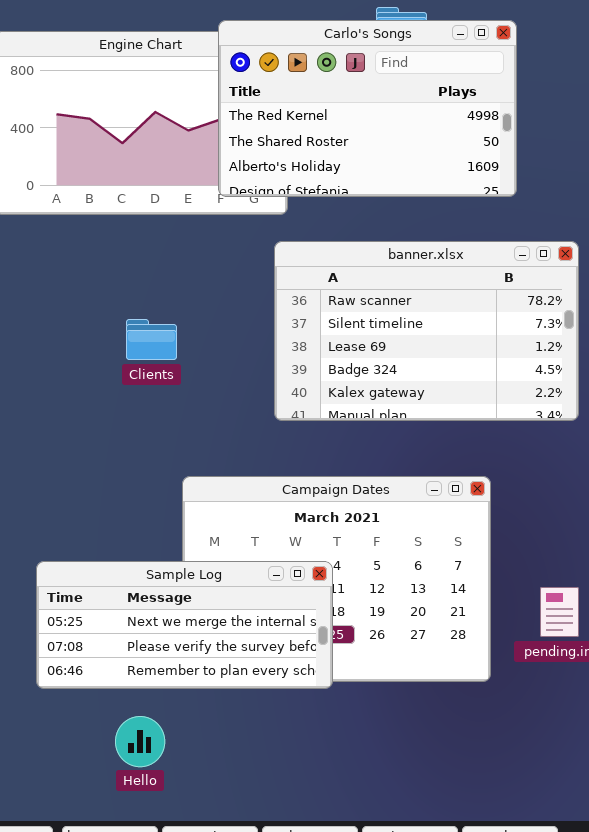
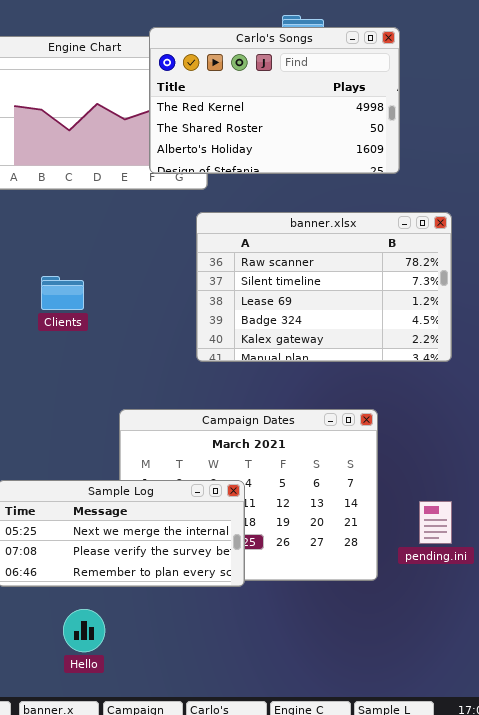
Clients: [126,319,177,360] -> [41,276,84,310], moved

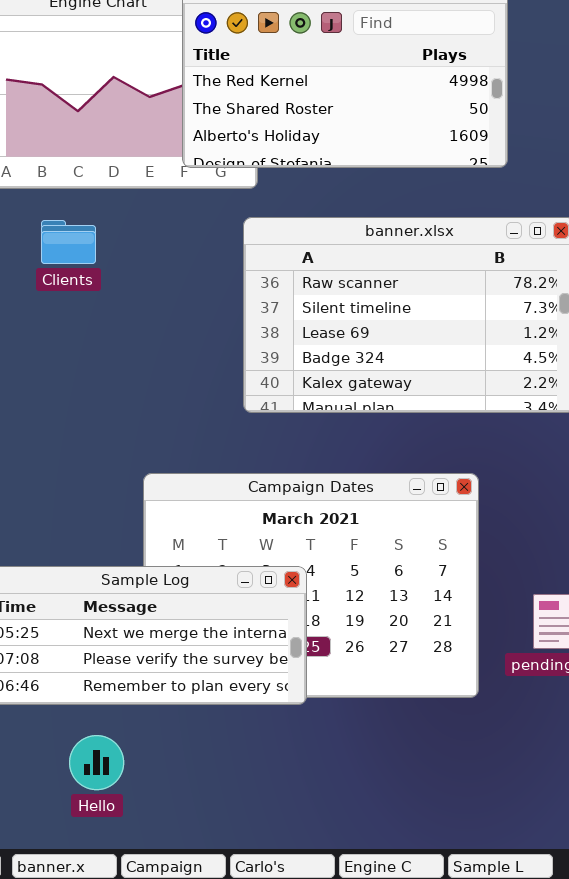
Clients: [41,276,84,310] -> [41,220,96,264], moved

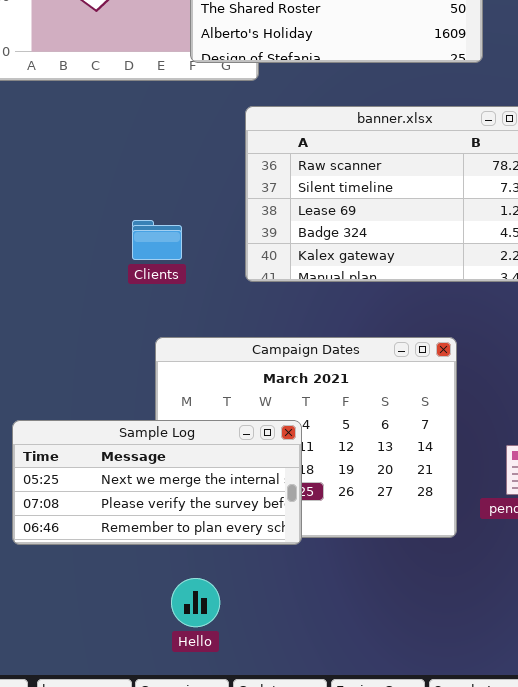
Clients: [41,220,96,264] -> [132,220,182,260], moved
Hello: [69,735,124,790] -> [171,578,220,627], moved

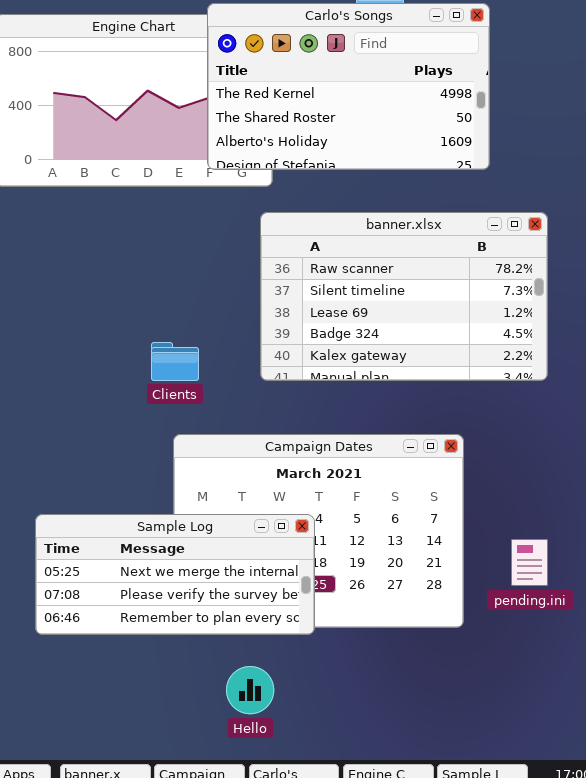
Clients: [132,220,182,260] -> [151,342,199,381], moved
Hello: [171,578,220,627] -> [226,666,274,714], moved

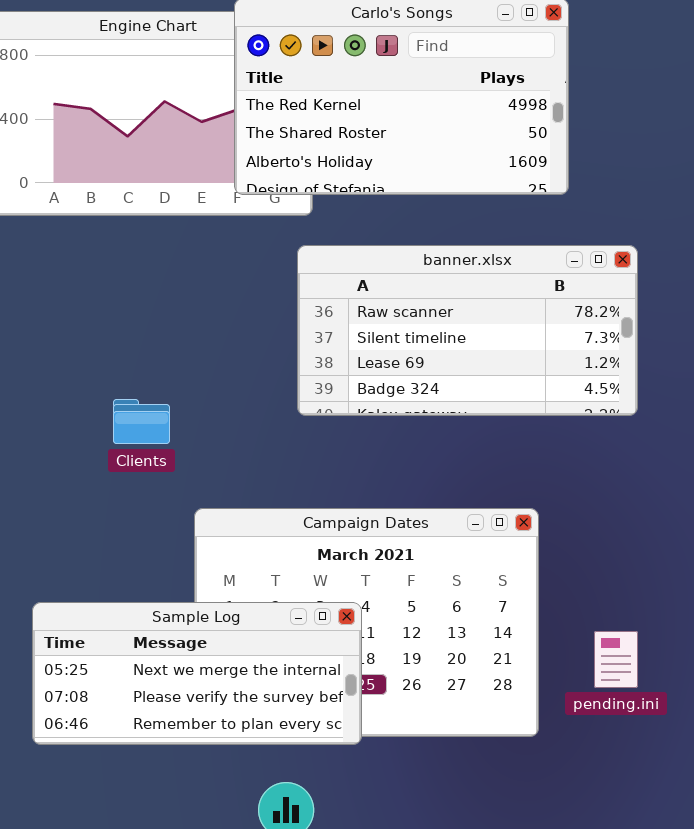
banner.xlsx: [260,212,548,381] -> [297,245,638,416], resized
Clients: [151,342,199,381] -> [113,399,170,444], moved

